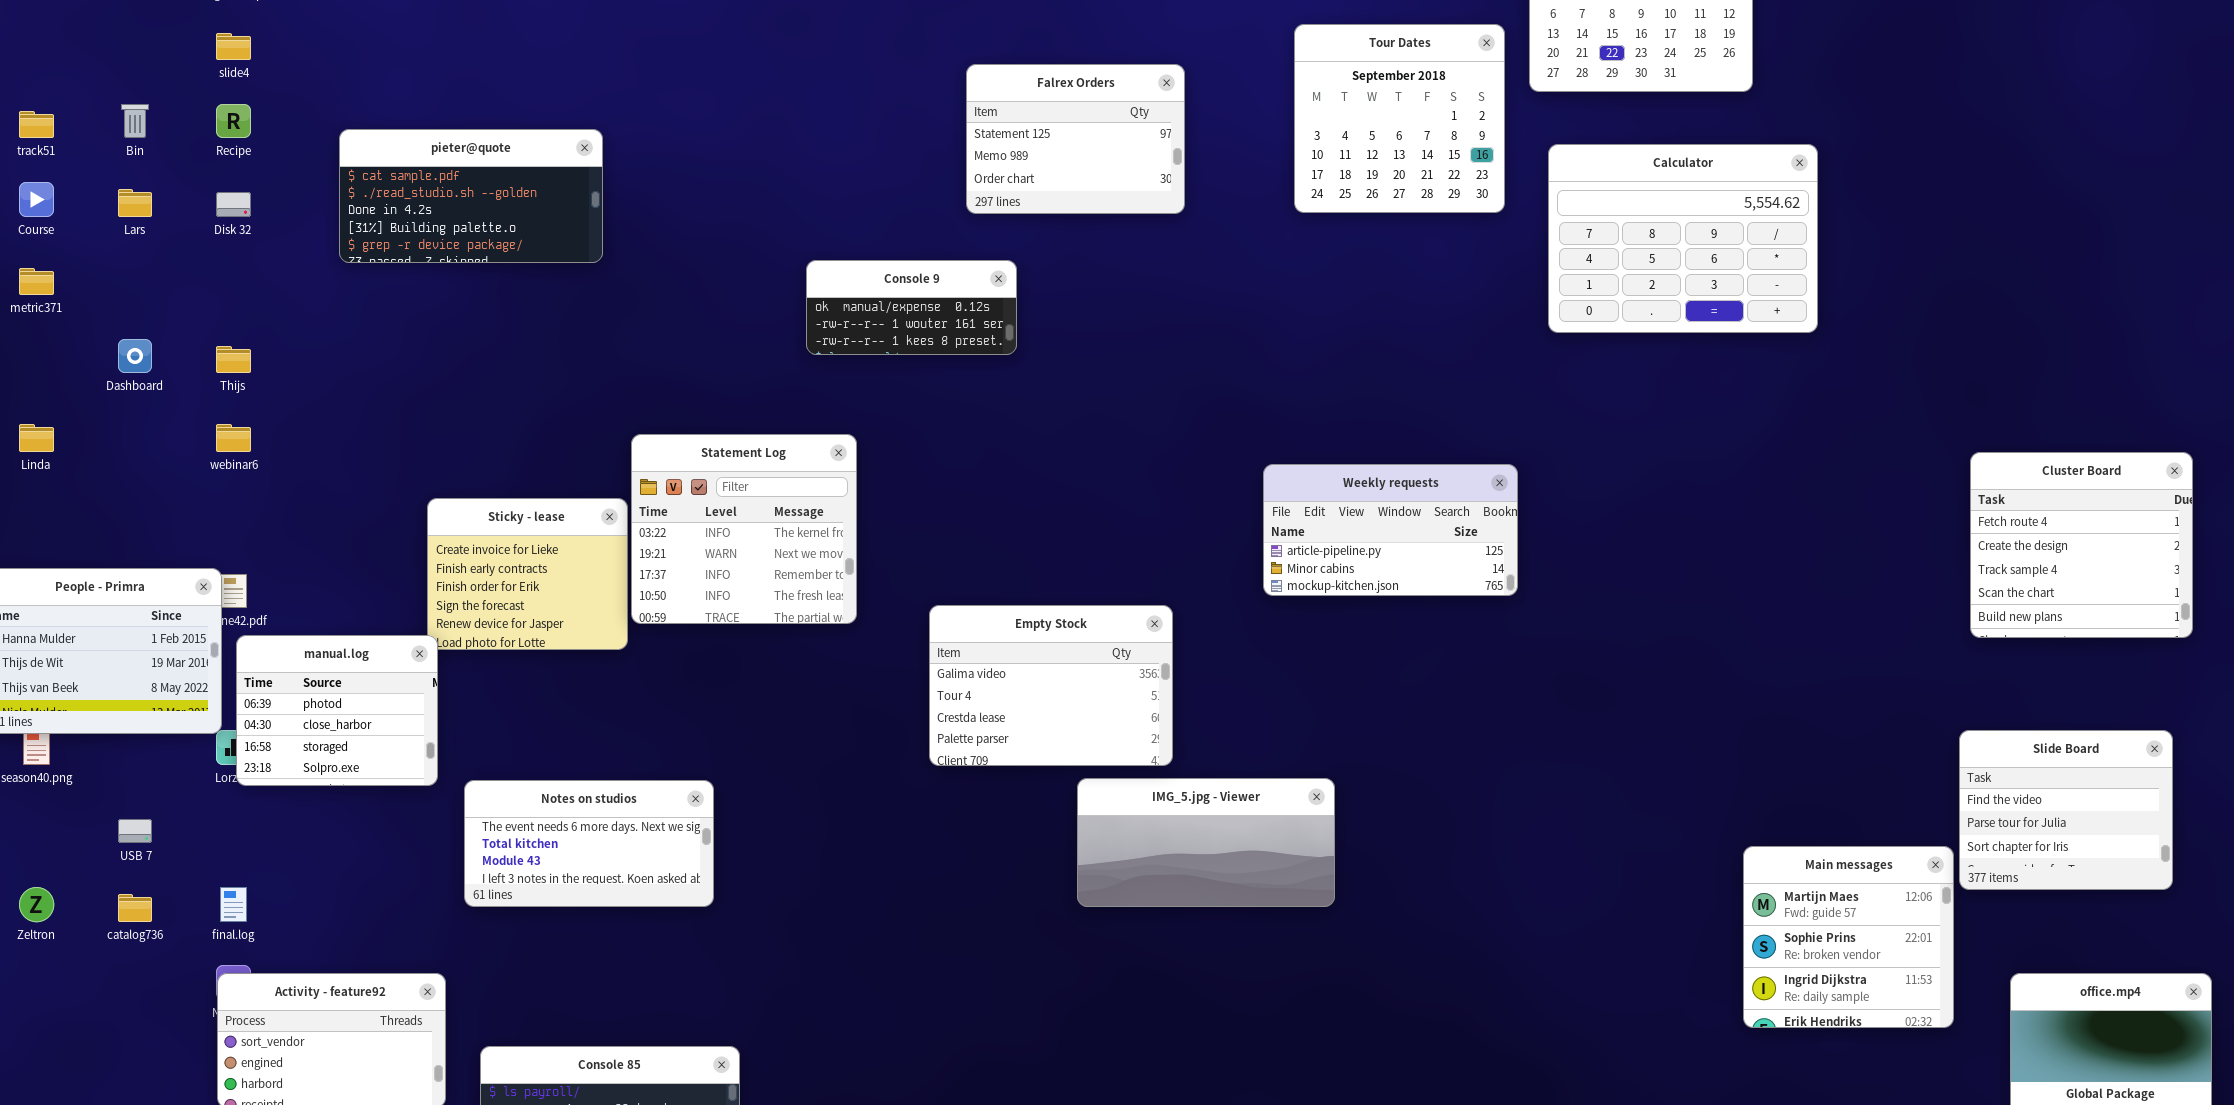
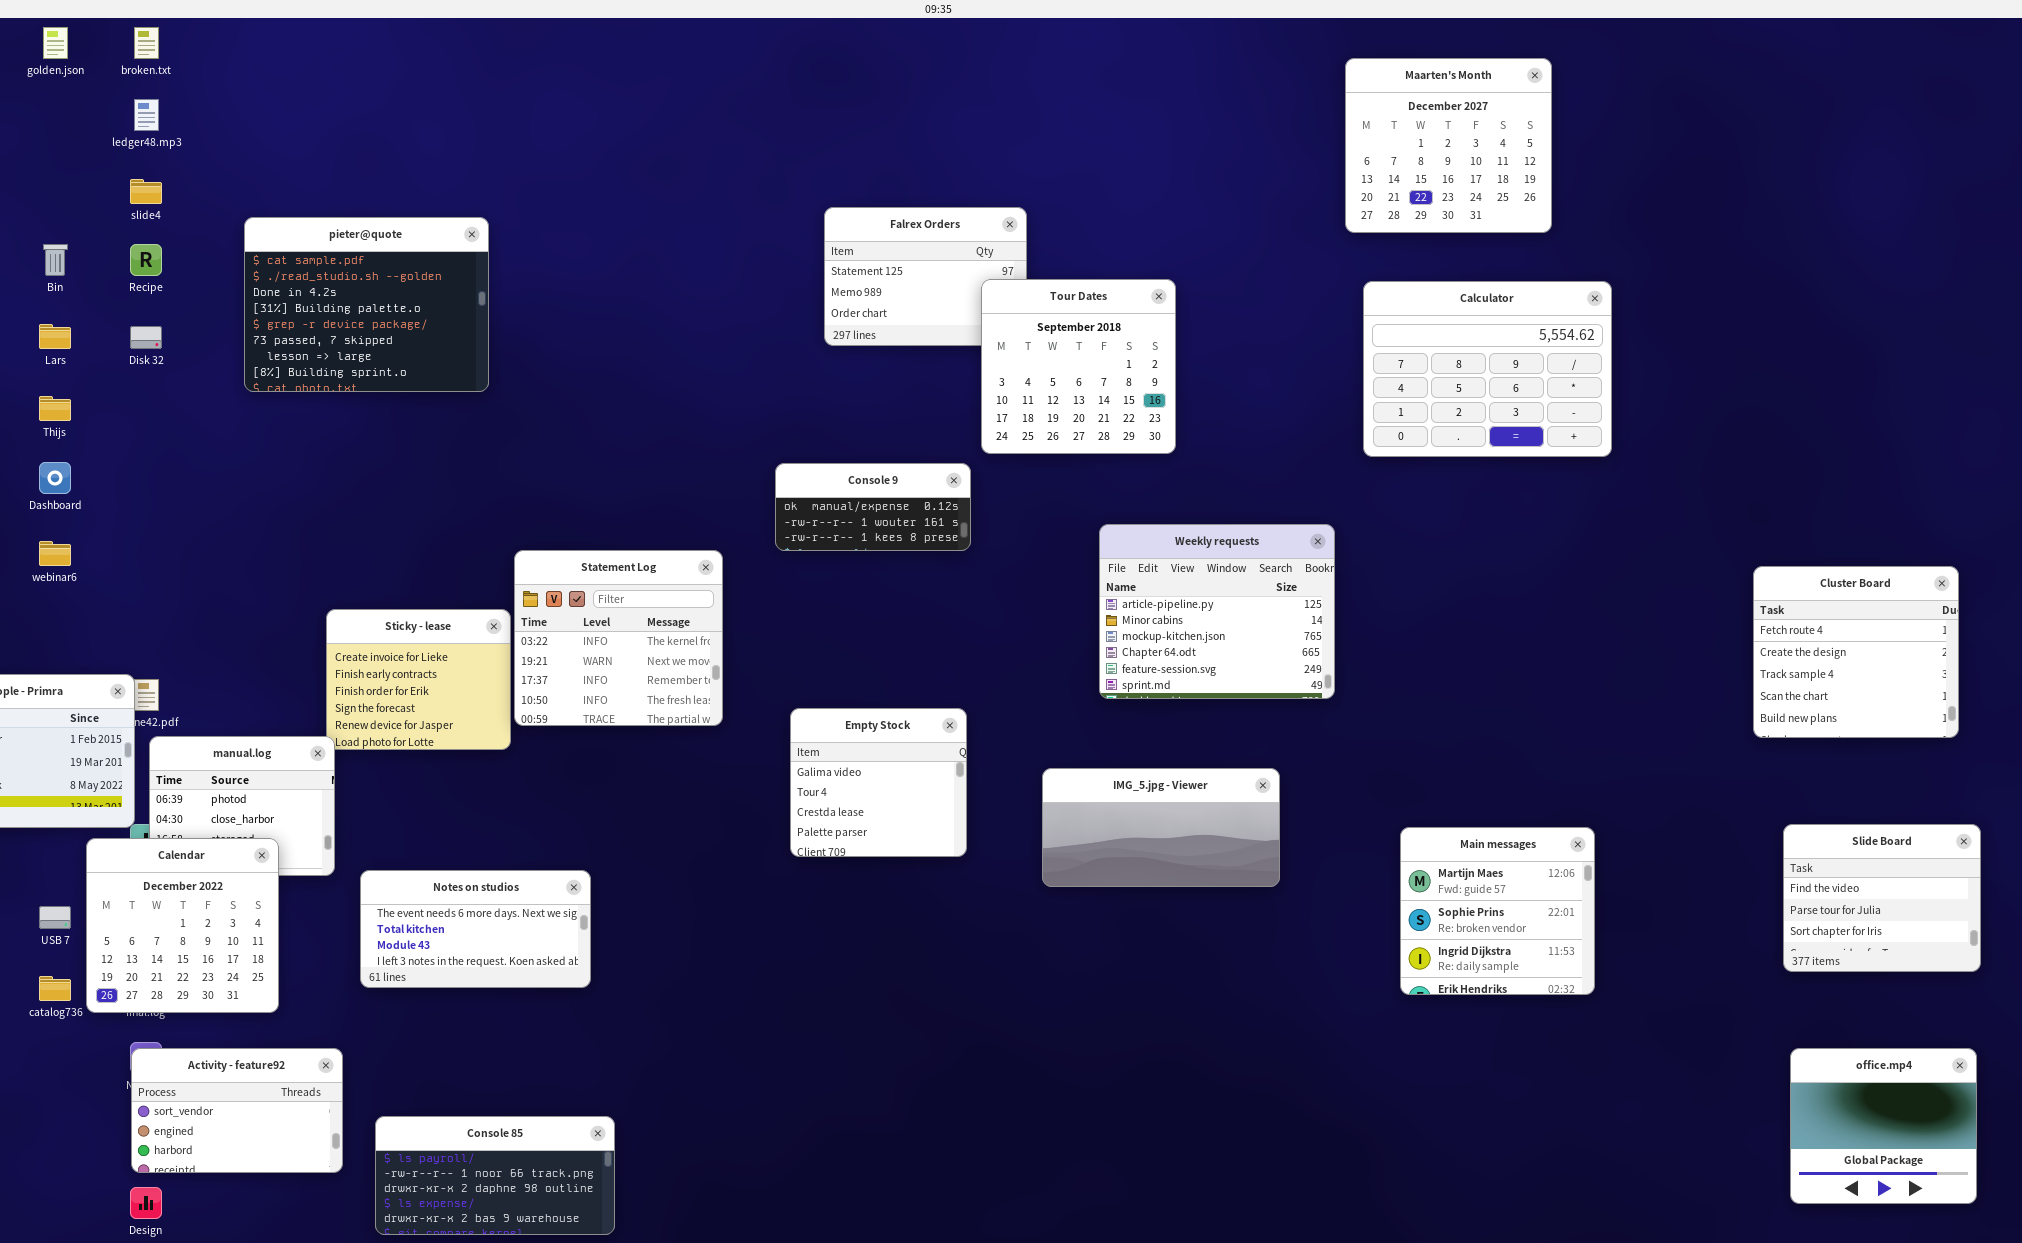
Tour Dates: [1294,24,1505,213] -> [981,279,1176,454], moved
pieter@quote: [339,129,603,263] -> [244,217,489,392], resized
Console 9: [806,260,1017,355] -> [775,463,971,551], moved
Thijs: [216,346,251,373] -> [39,396,71,421], moved
webinar6: [216,424,251,452] -> [39,541,71,566], moved
Weekly requests: [1263,464,1518,596] -> [1099,524,1335,699], resized
Empty Stock: [929,605,1173,766] -> [790,708,967,857], resized
Slide Board: [1959,730,2173,890] -> [1783,824,1981,972], moved
Calendar: none -> [86,838,279,1013], opened
IMG_5.jpg - Viewer: [1077,778,1335,907] -> [1042,768,1280,887], moved
Main messages: [1743,846,1954,1028] -> [1400,827,1595,995], moved

